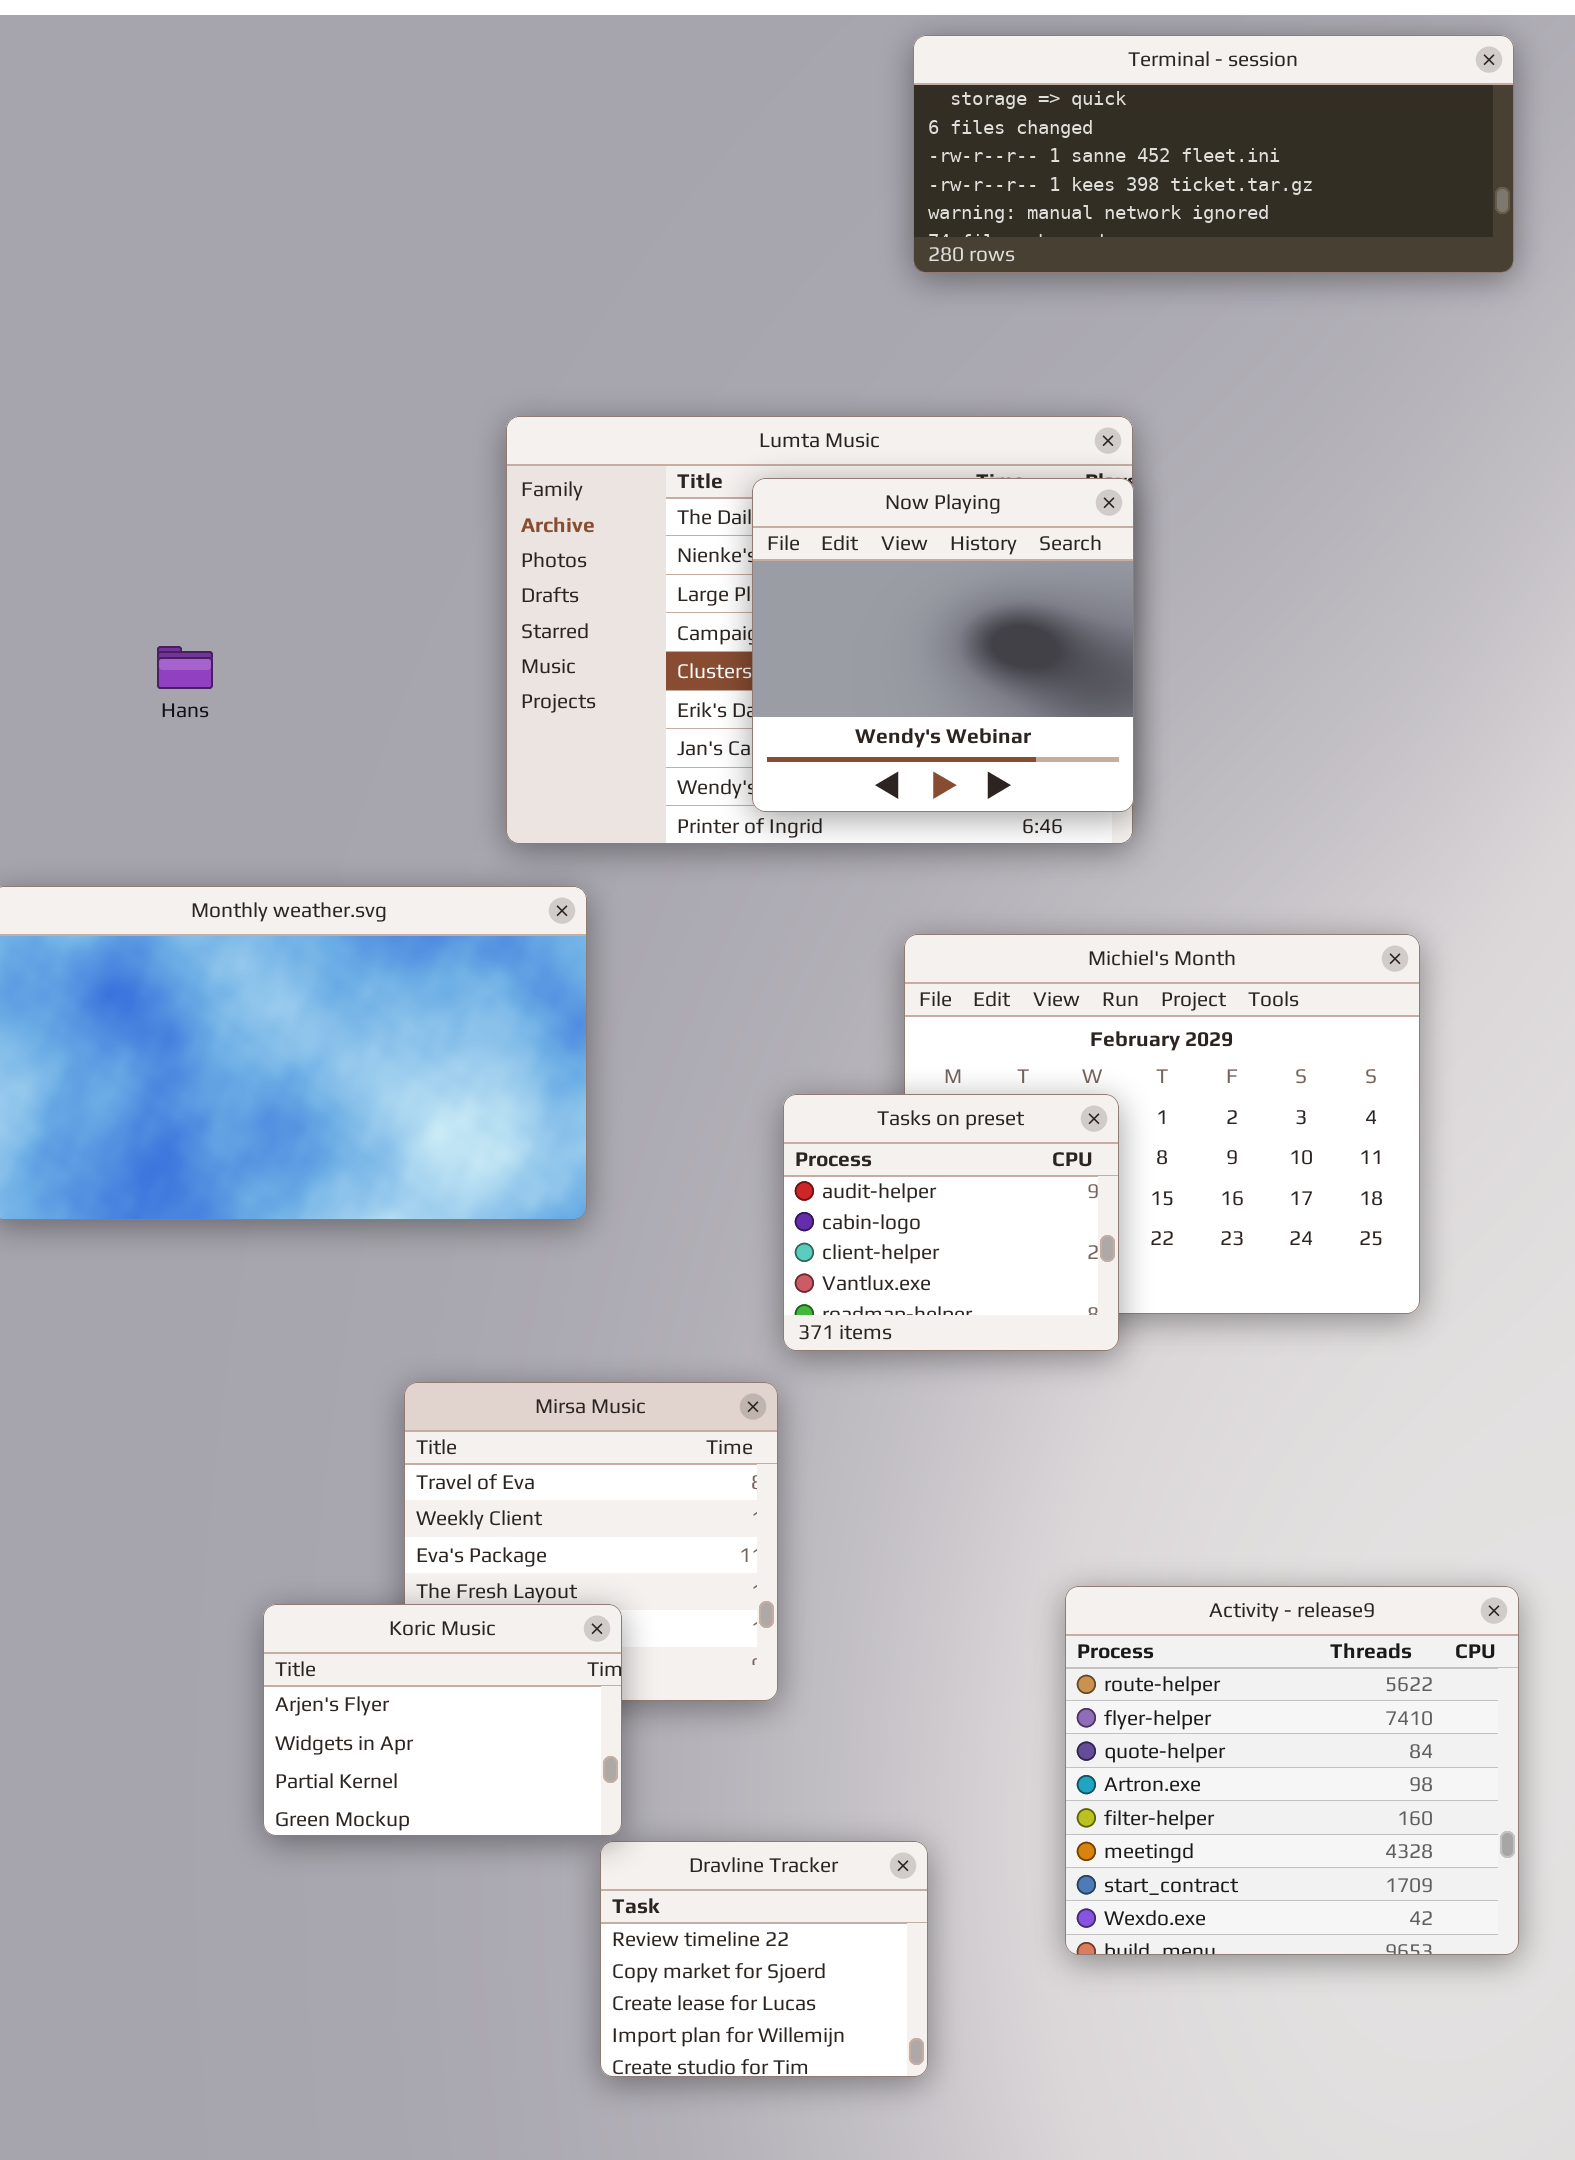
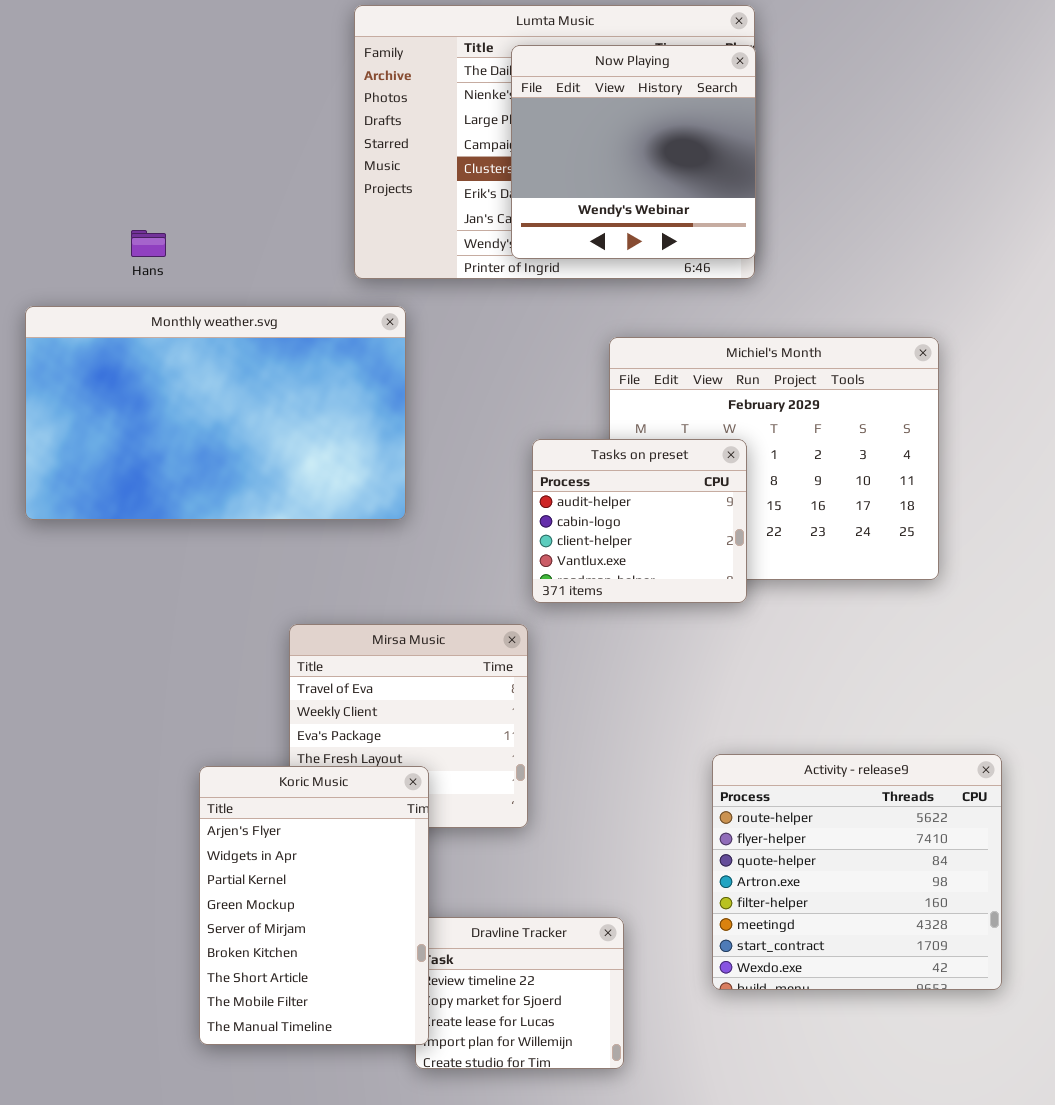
Hans: [157,646,213,689] -> [131,230,166,257], moved
Koric Music: [263,1604,622,1836] -> [199,766,429,1045], resized

